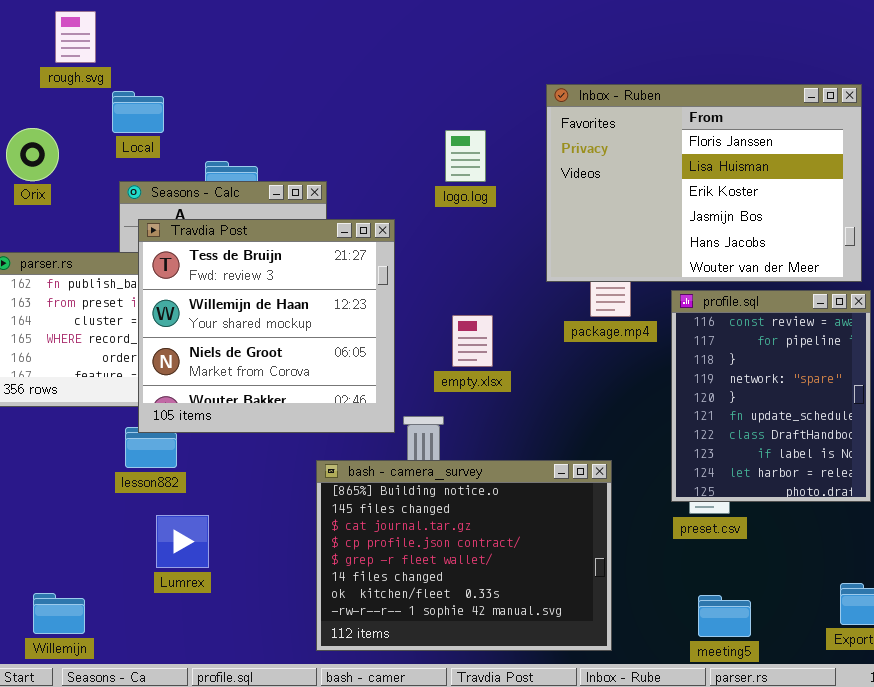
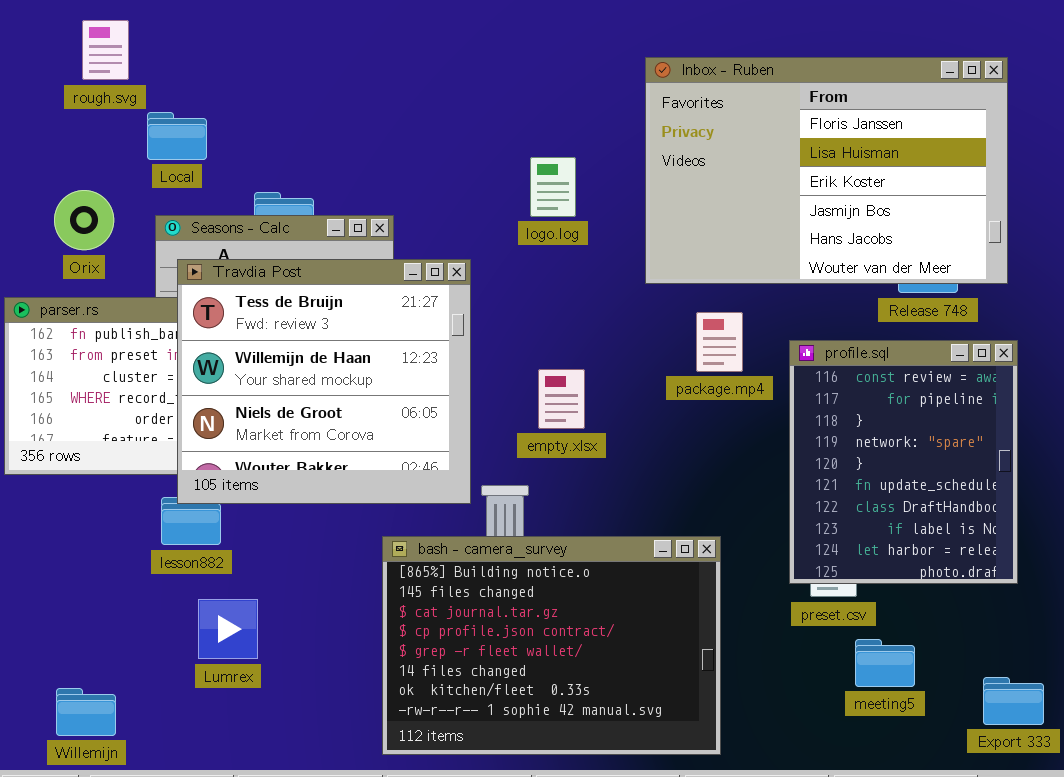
Inbox - Ruben: [546,84,862,282] -> [645,57,1008,284], moved
Orix: [6,128,59,181] -> [54,190,114,250], moved
meeting5: [698,595,751,637] -> [855,639,915,687], moved

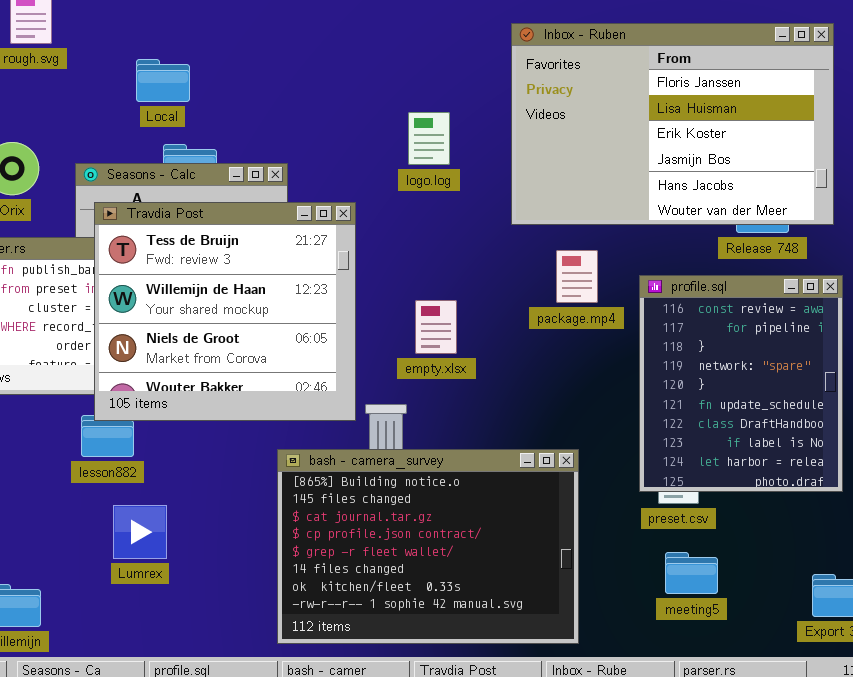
Local: [147,112,207,160] -> [136,59,190,102], moved
meeting5: [855,639,915,687] -> [665,552,718,594], moved

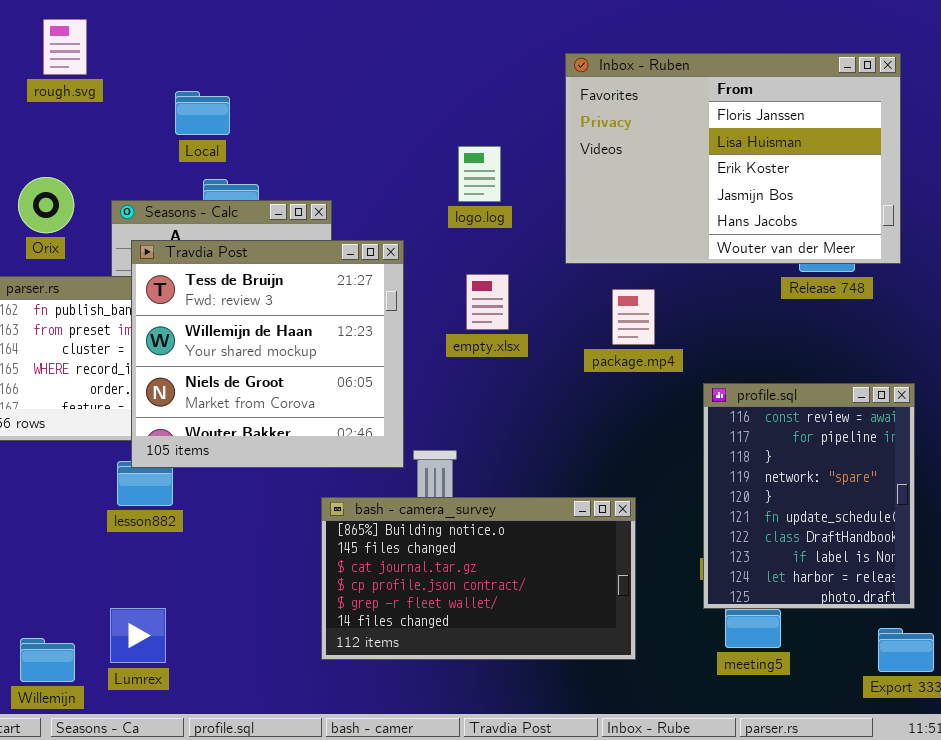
profile.sql: [639,275,843,492] -> [703,383,915,609], moved
empty.xlsx: [415,300,457,354] -> [466,274,509,330], moved
bash - camera_survey: [277,449,579,644] -> [321,497,636,660], resized
Lumrex: [113,505,167,559] -> [110,608,166,663], moved

